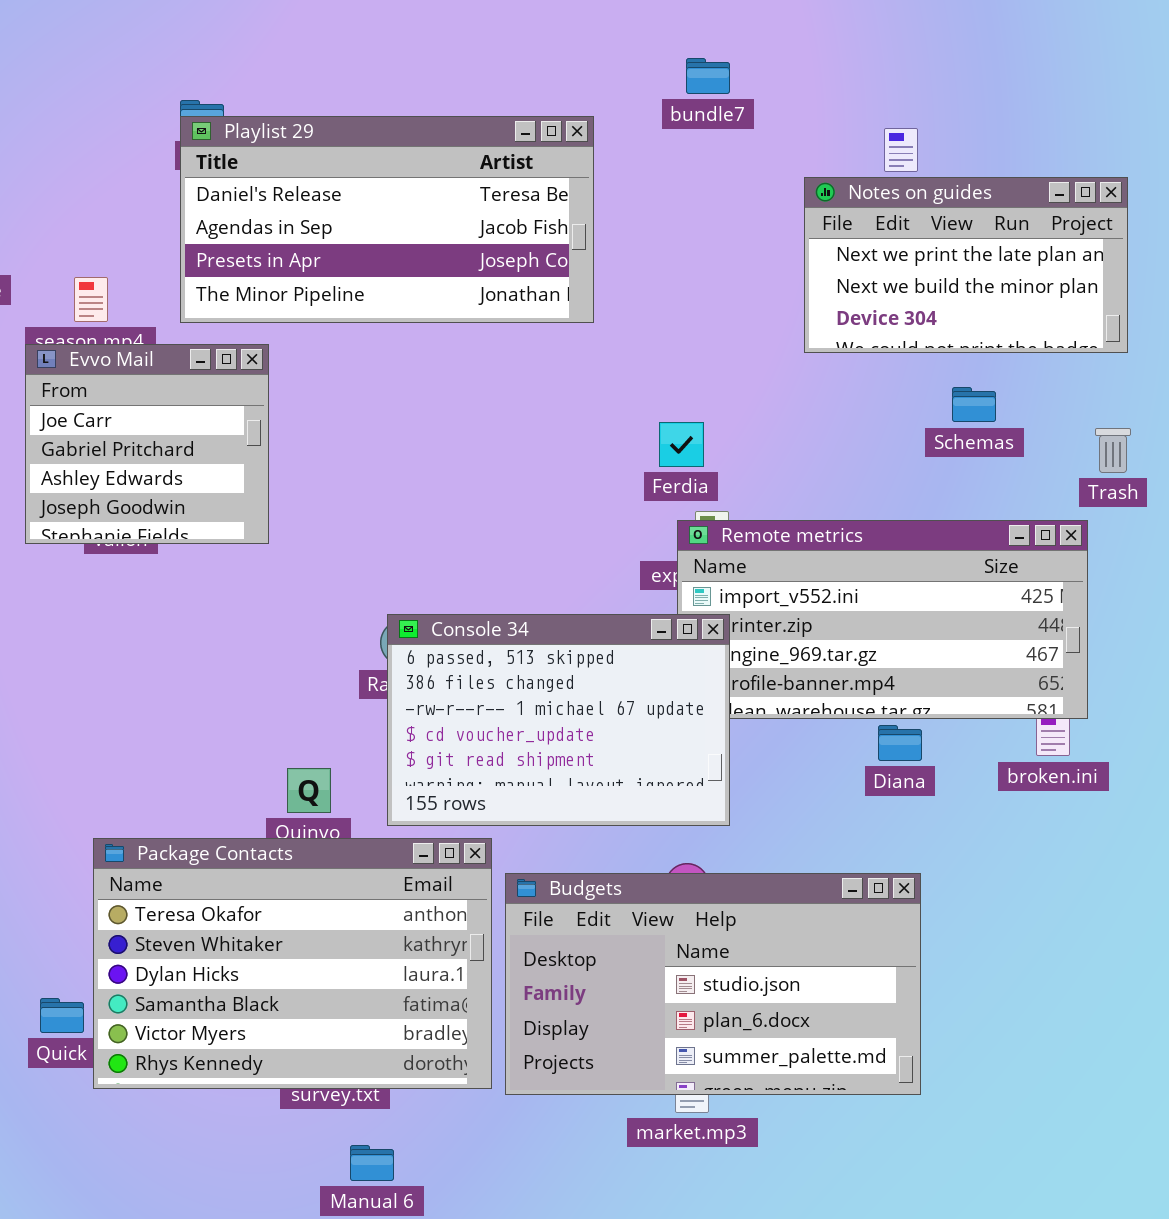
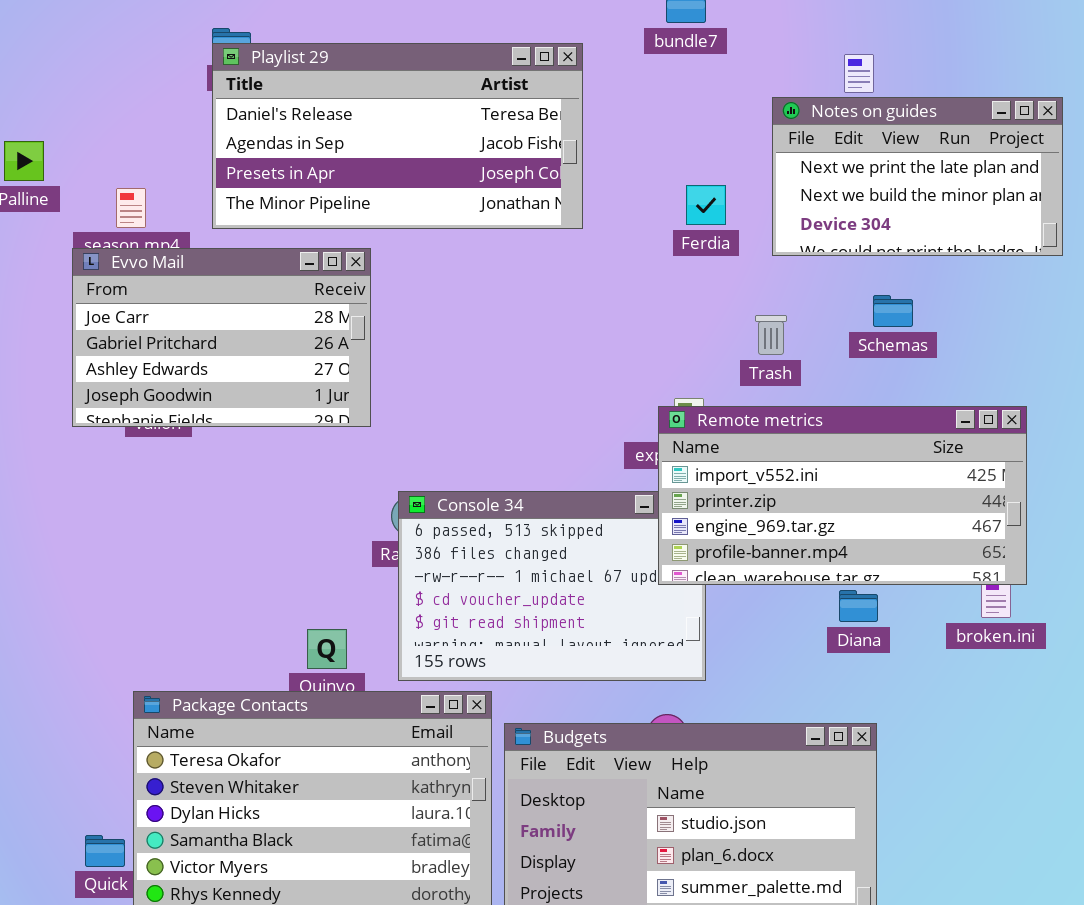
Evvo Mail: [25,344,269,544] -> [72,248,371,427], resized
Schemas: [952,387,996,422] -> [873,295,913,327], moved
Ferdia: [659,422,704,467] -> [686,185,726,225], moved
Trash: [1095,428,1131,473] -> [755,315,787,355], moved
Remote metrics: [677,520,1088,719] -> [658,406,1027,585], raised

